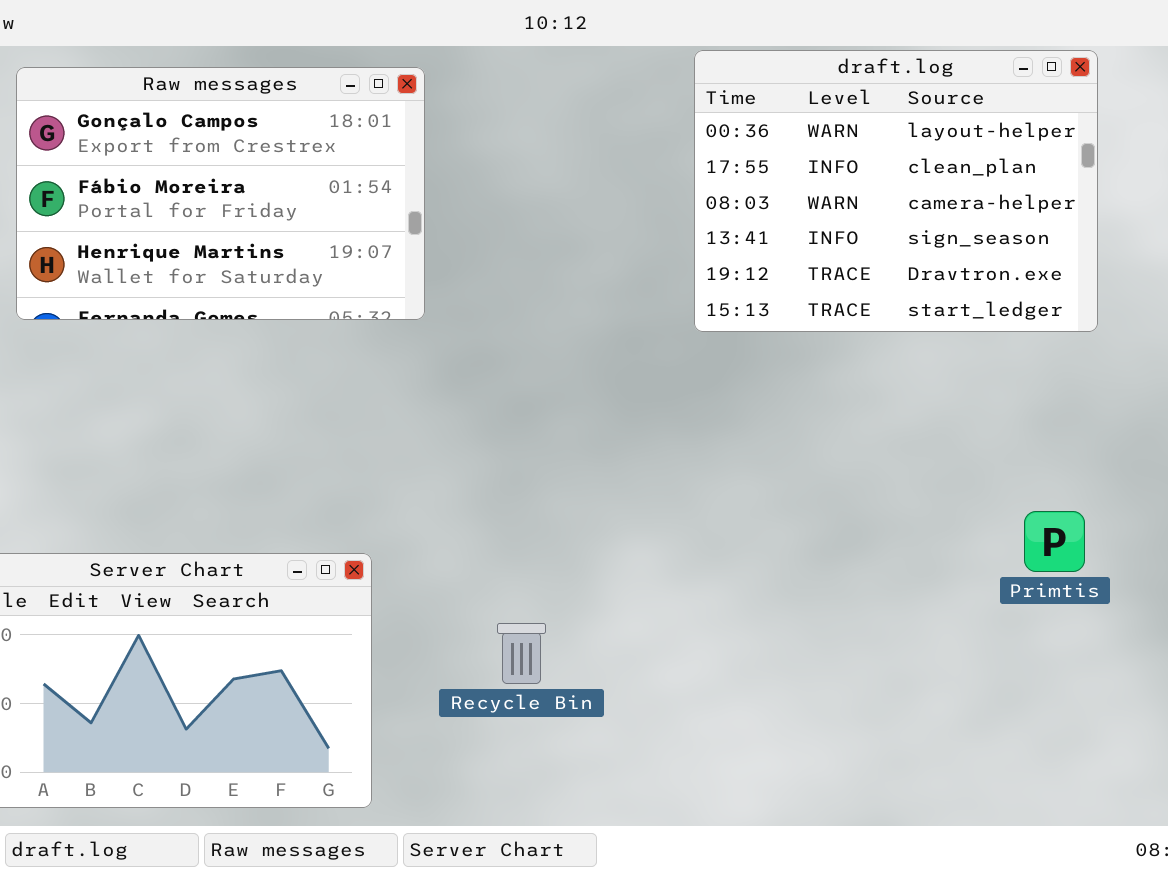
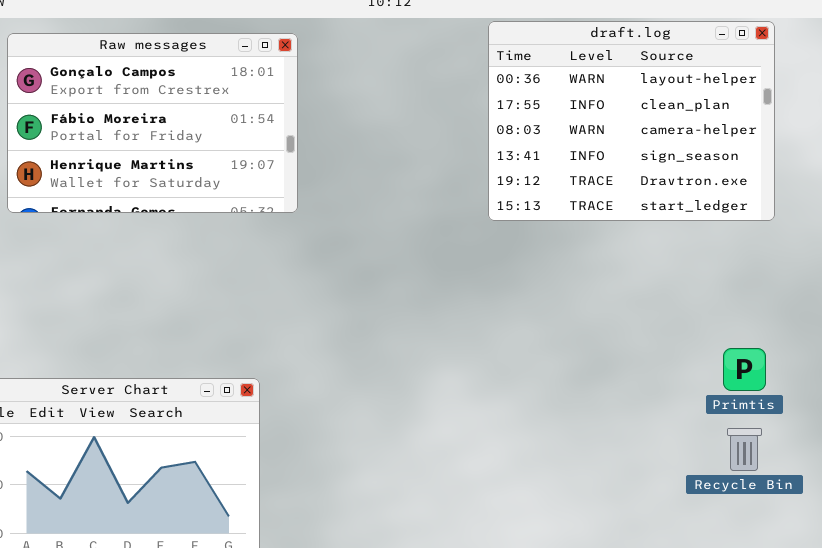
Recycle Bin: [497,623,546,684] -> [727,428,762,471], moved

